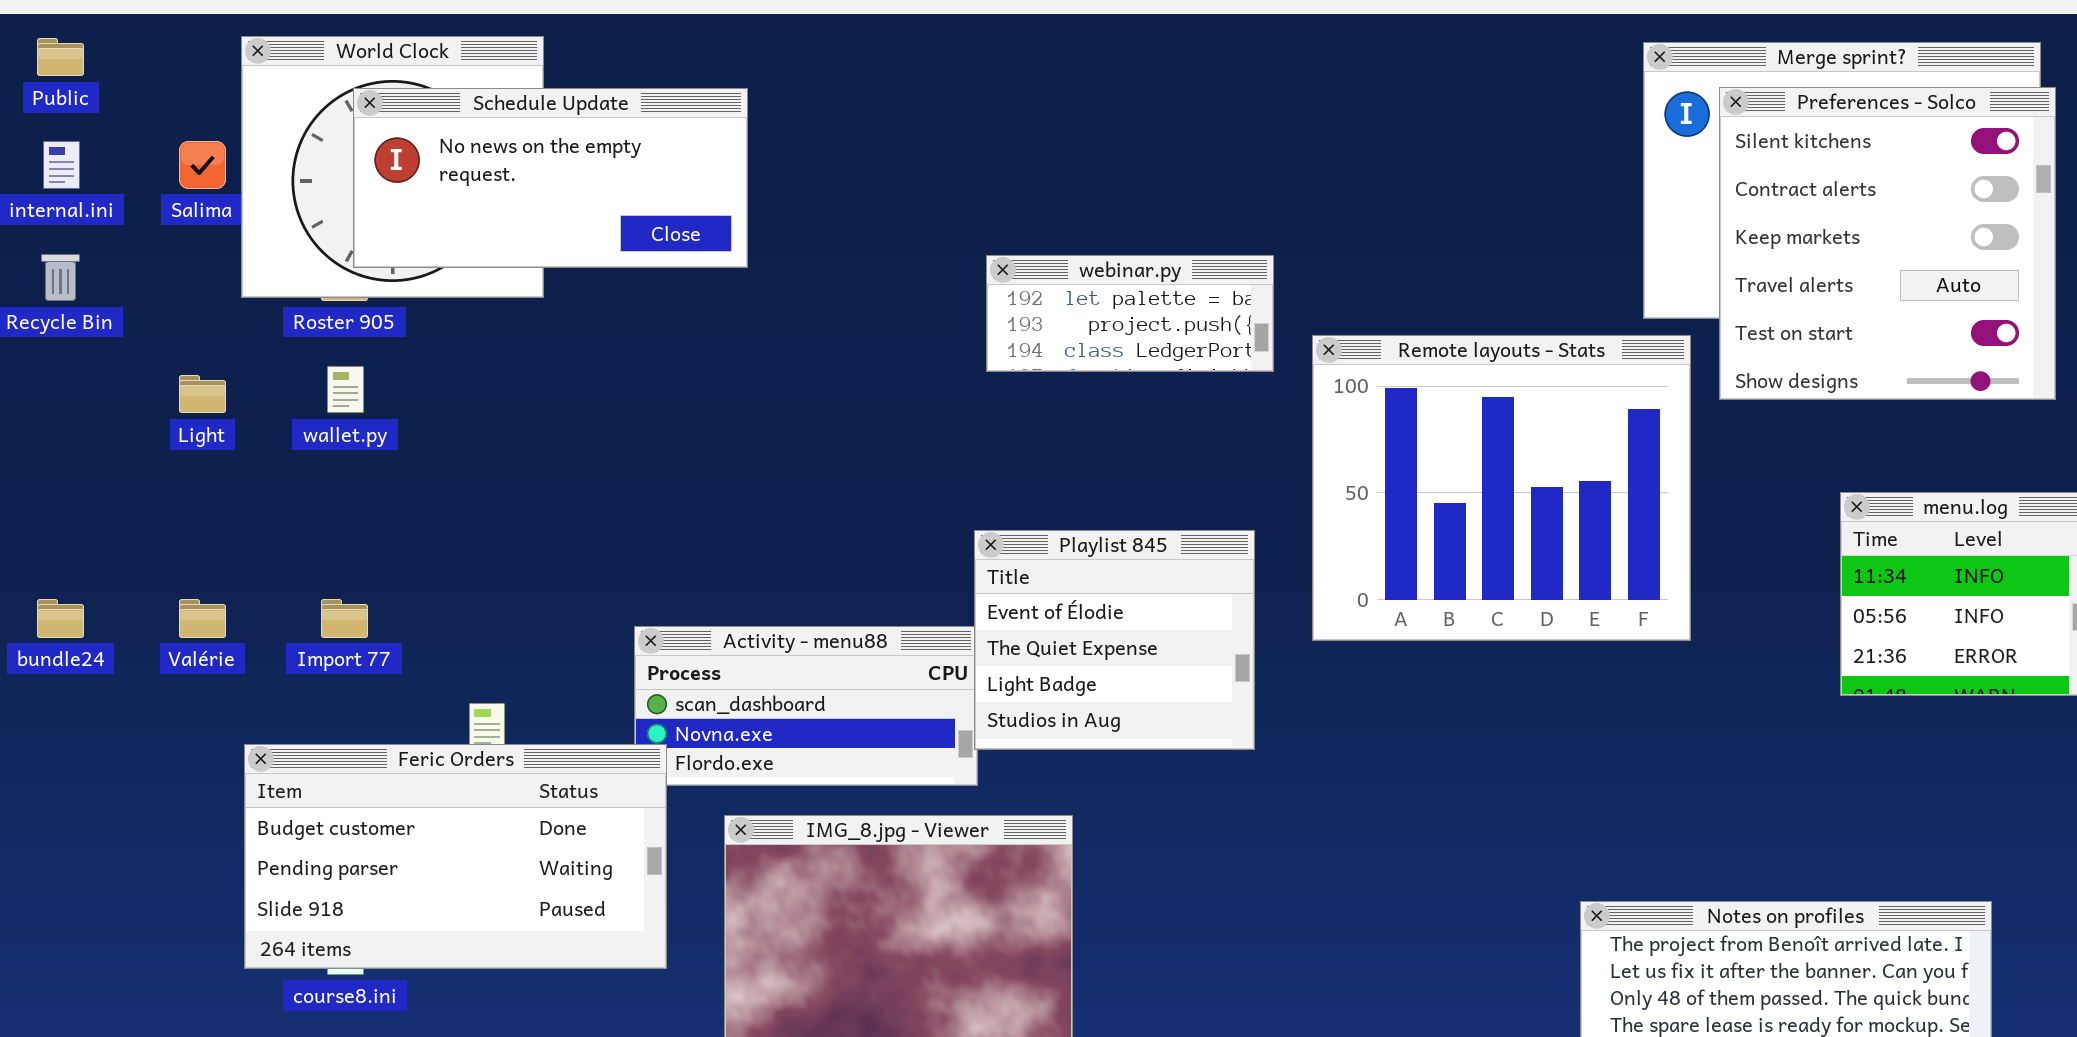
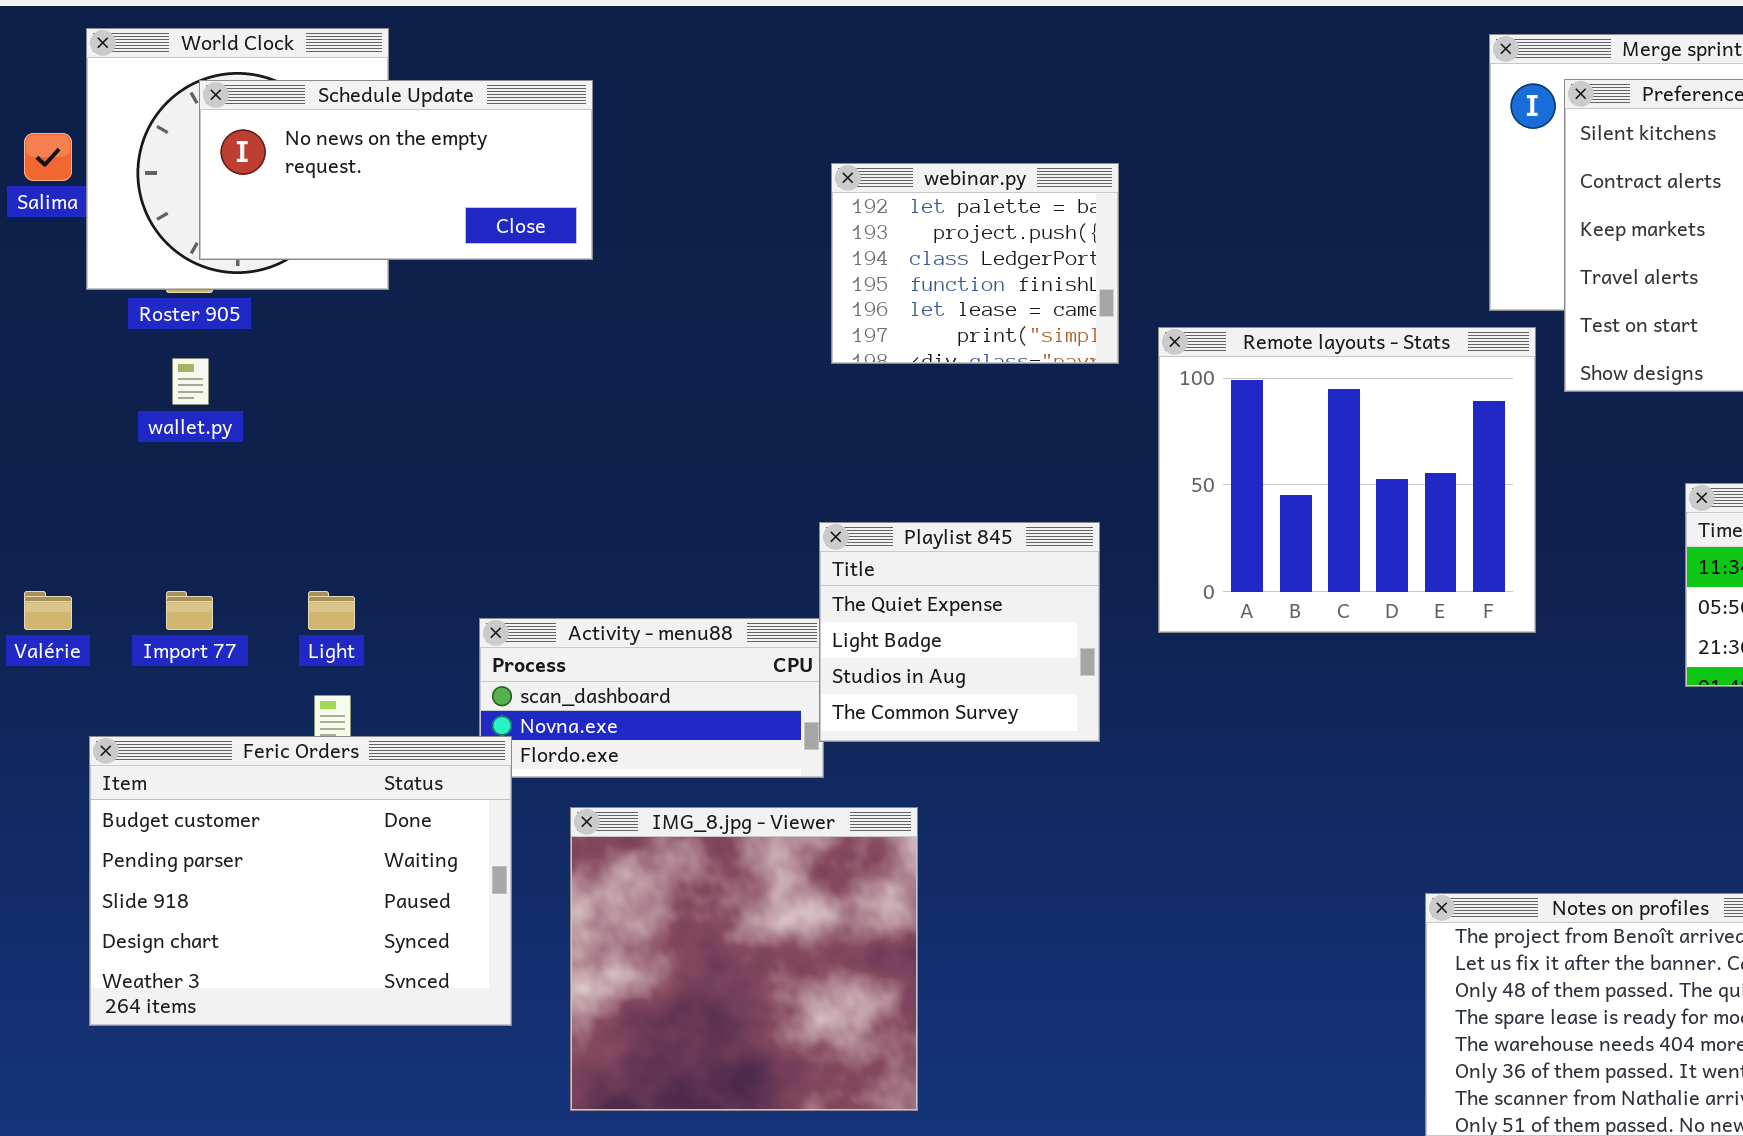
webinar.py: [986,255,1274,372] -> [831,163,1119,364], resized
Light: [179,375,226,413] -> [308,591,355,630], moved
Playlist 845: [974,530,1255,750] -> [819,522,1100,742], scrolled down 1 row
Feric Orders: [244,744,667,969] -> [89,736,512,1026], resized

